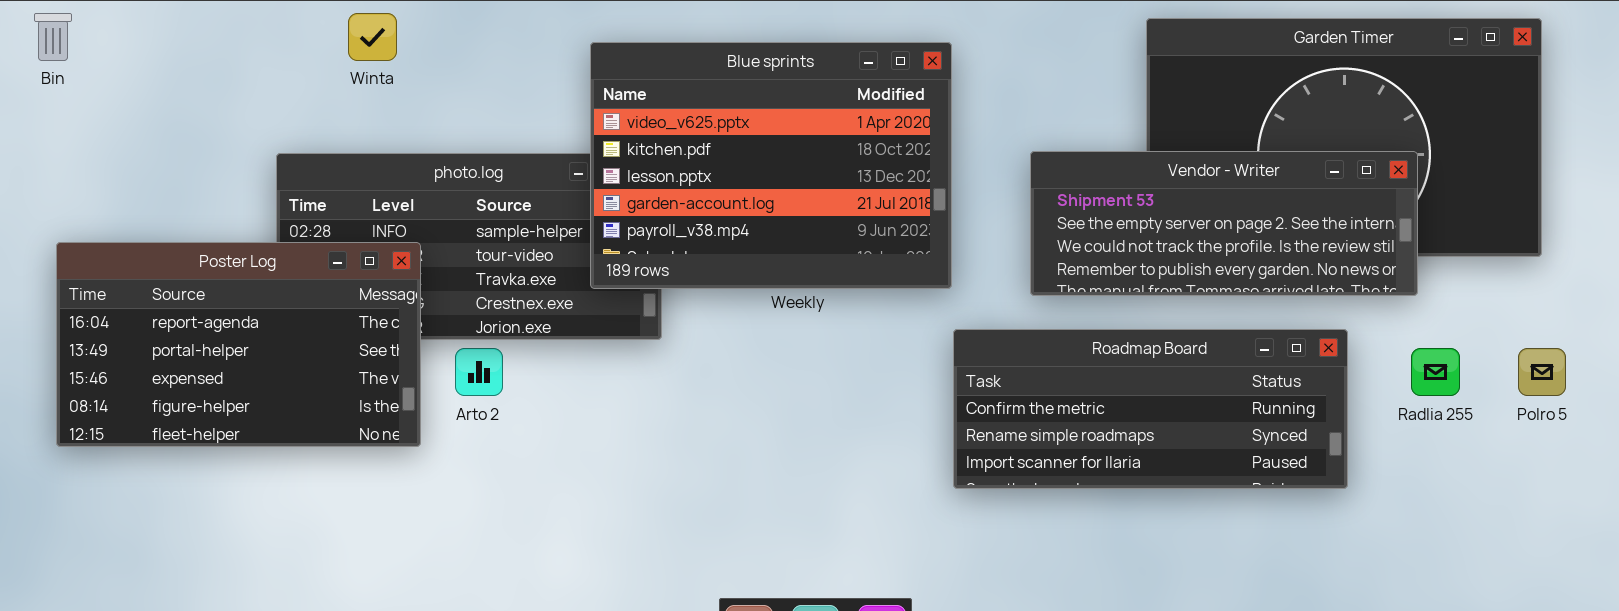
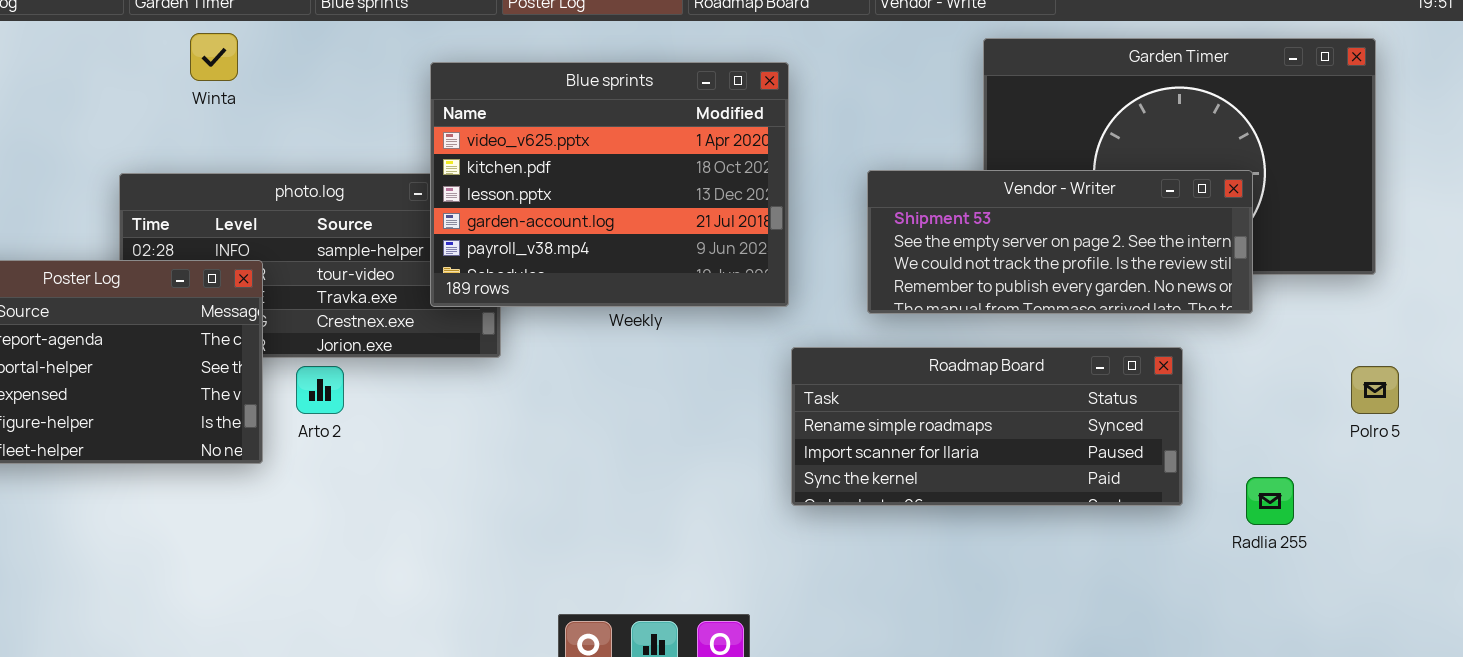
Roadmap Board: [953,329,1348,489] -> [791,347,1183,506], scrolled down 1 row
Radlia 255: [1411,348,1460,396] -> [1246,477,1294,525], moved

